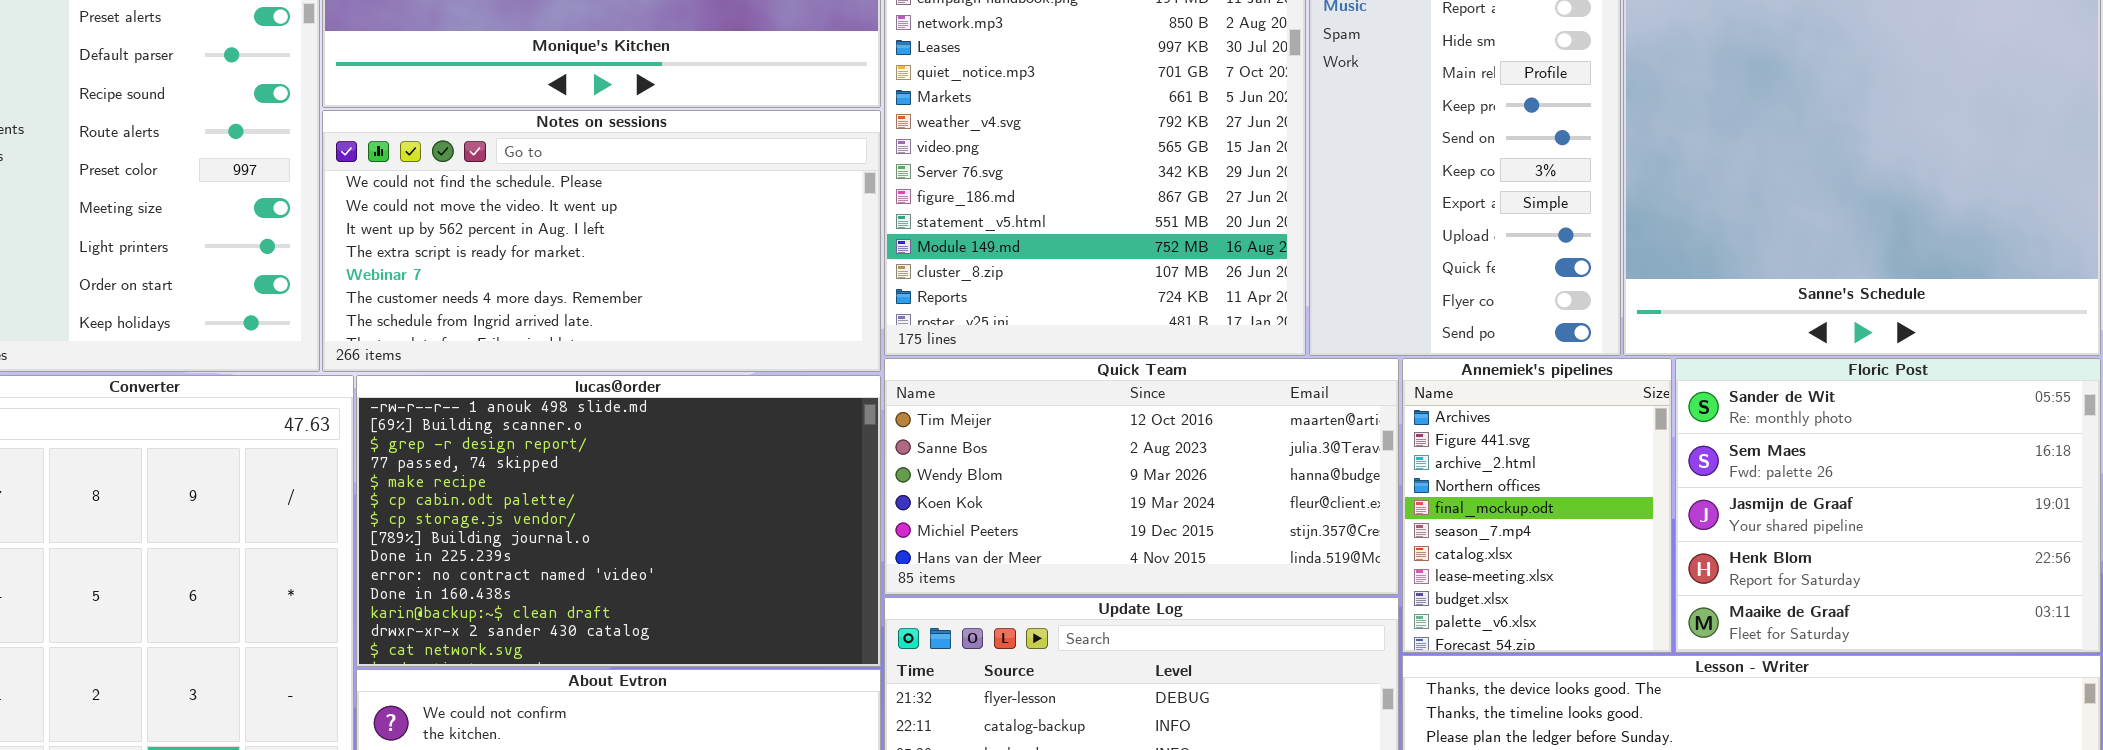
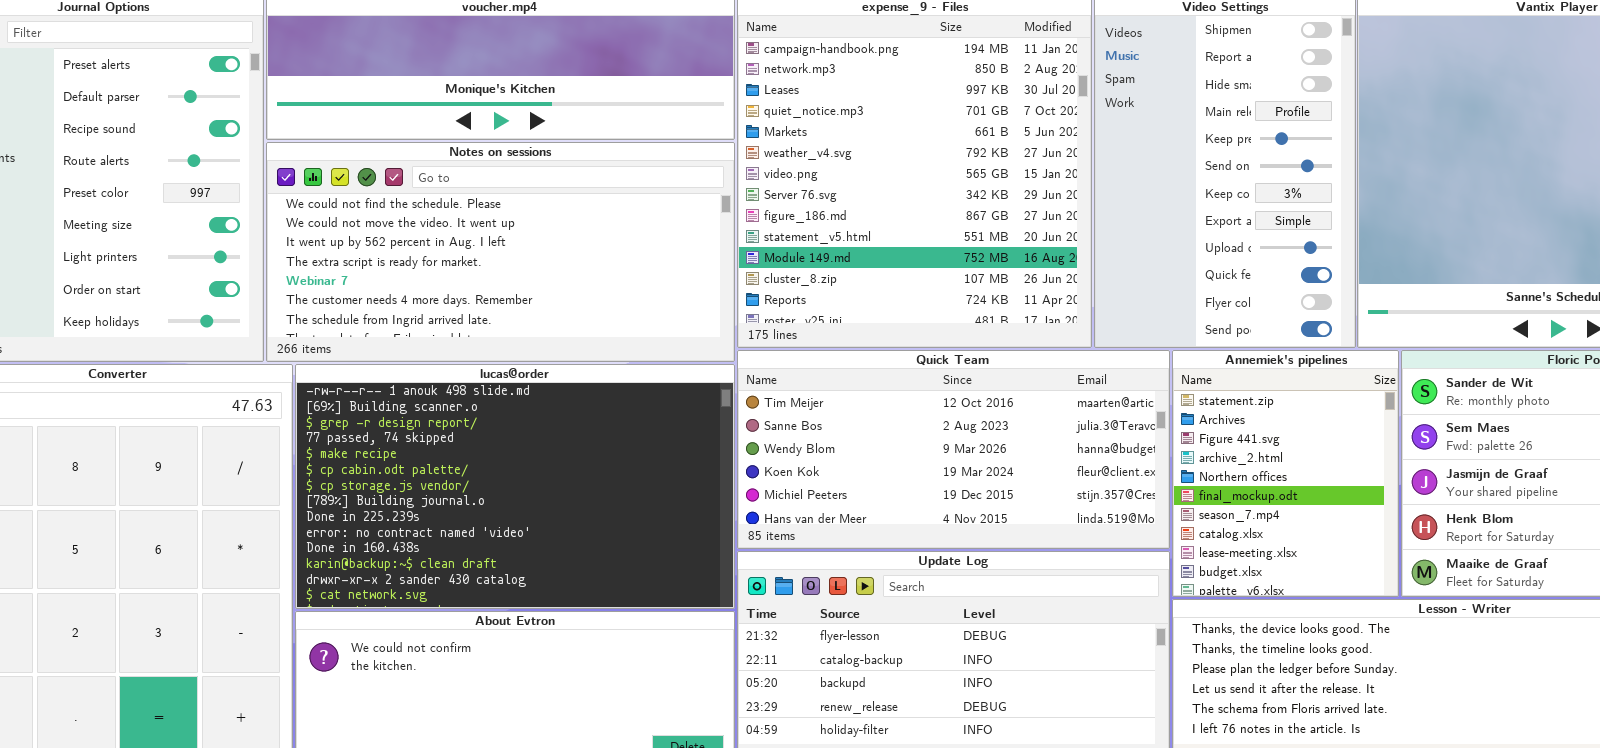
Annemiek's pipelines: [1402,358,1672,653] -> [1172,350,1399,597], scrolled up 1 row

